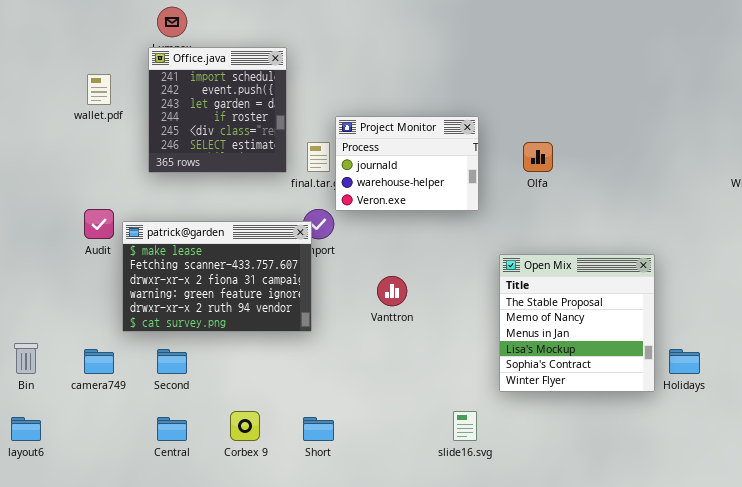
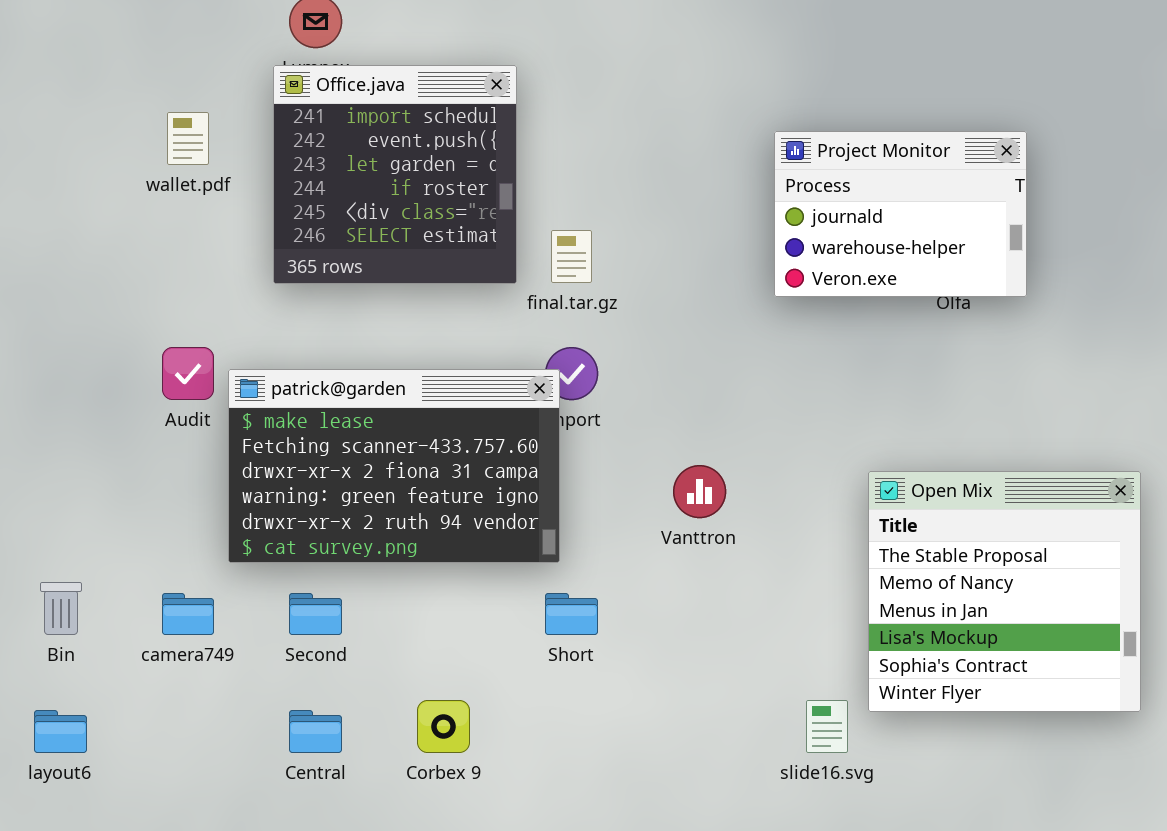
Project Monitor: [335,116,479,211] -> [774,131,1027,297], moved
Open Mix: [499,254,655,392] -> [868,471,1141,712], moved
Short: [303,417,334,441] -> [545,593,598,635], moved

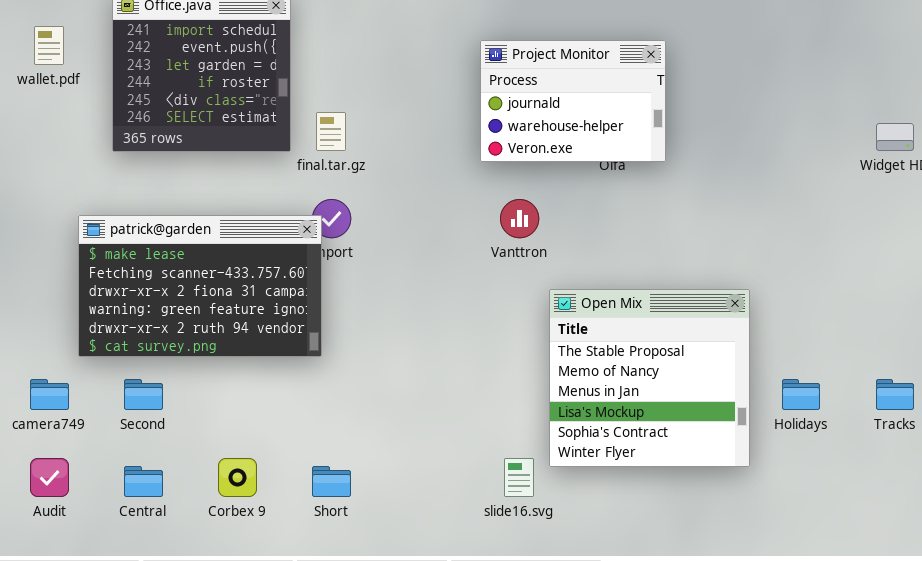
Audit: [162,347,214,400] -> [30,458,69,497], moved
Vanttron: [673,465,726,518] -> [500,199,539,238], moved
Short: [545,593,598,635] -> [312,466,351,497], moved

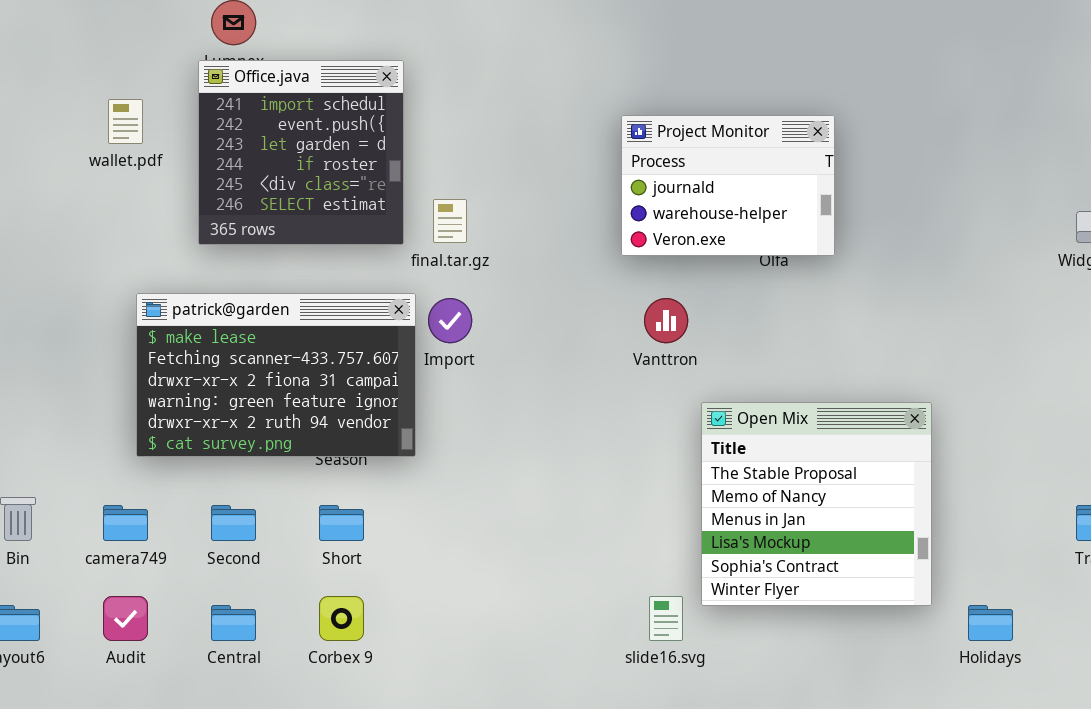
patrick@garden: [78,215,322,357] -> [136,293,416,457], moved
Holidays: [782,379,820,410] -> [968,605,1013,641], moved
Short: [312,466,351,497] -> [319,505,364,541], moved

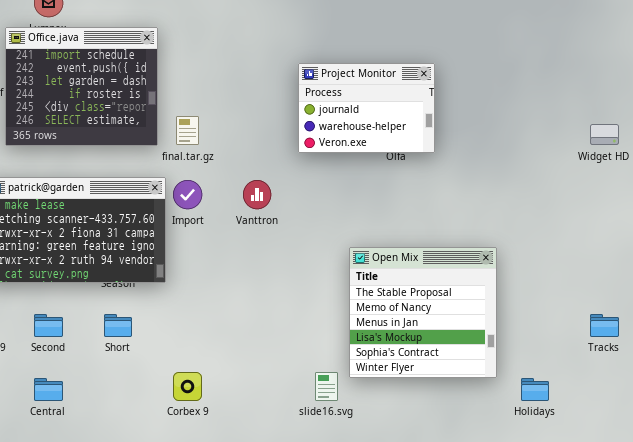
Office.java: [198,60,404,245] -> [5,27,158,146], resized
Vanttron: [644,298,688,343] -> [243,180,271,209], moved
Corbex 9: [319,596,364,641] -> [173,372,202,401], moved

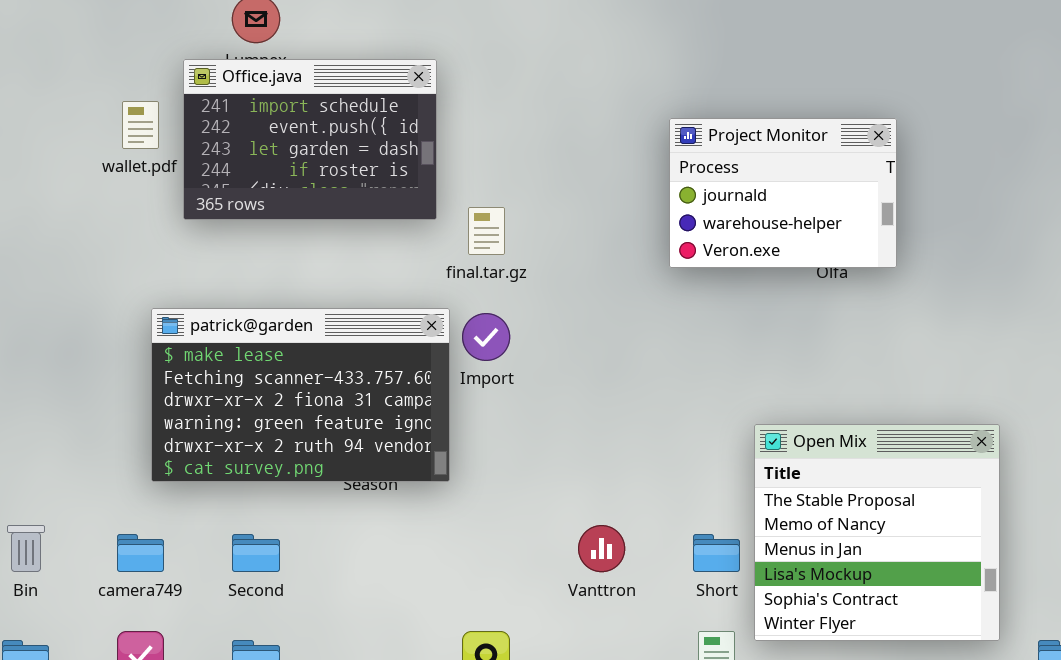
Office.java: [5,27,158,146] -> [183,59,437,220], resized
Vanttron: [243,180,271,209] -> [578,525,625,572], moved
Short: [104,314,132,337] -> [693,534,740,572], moved

